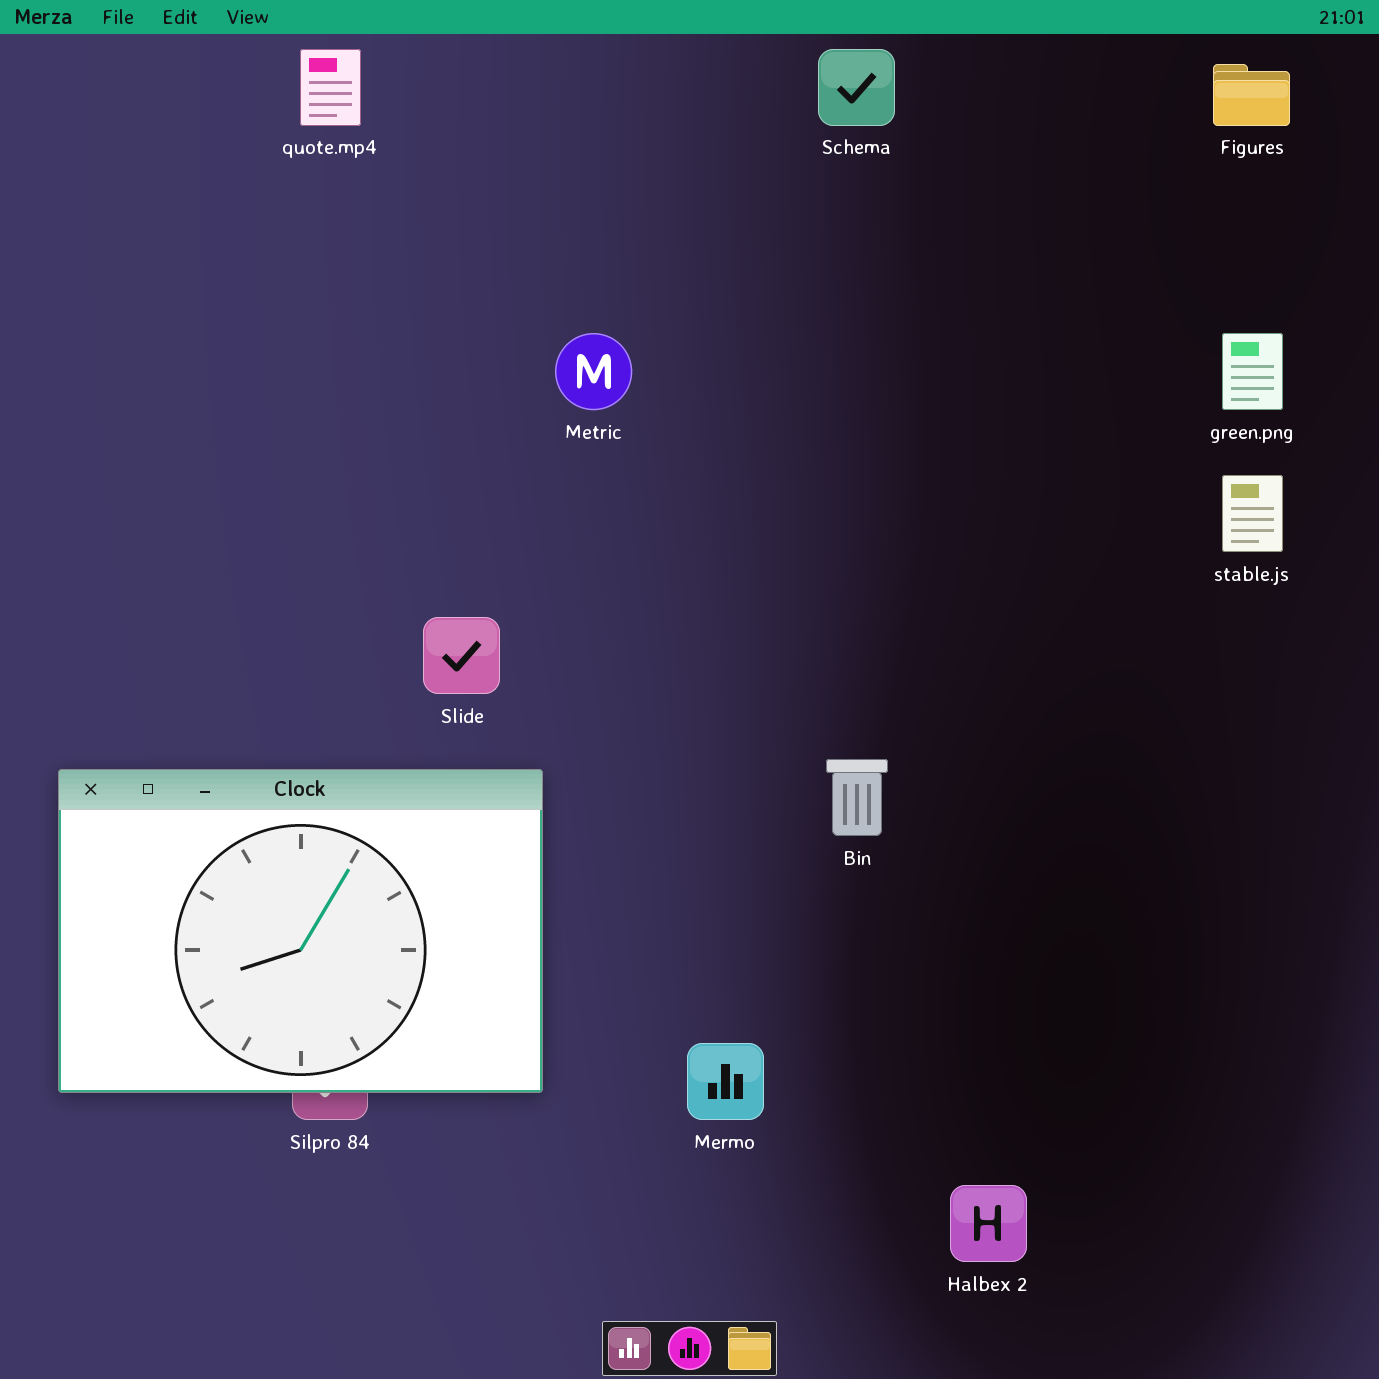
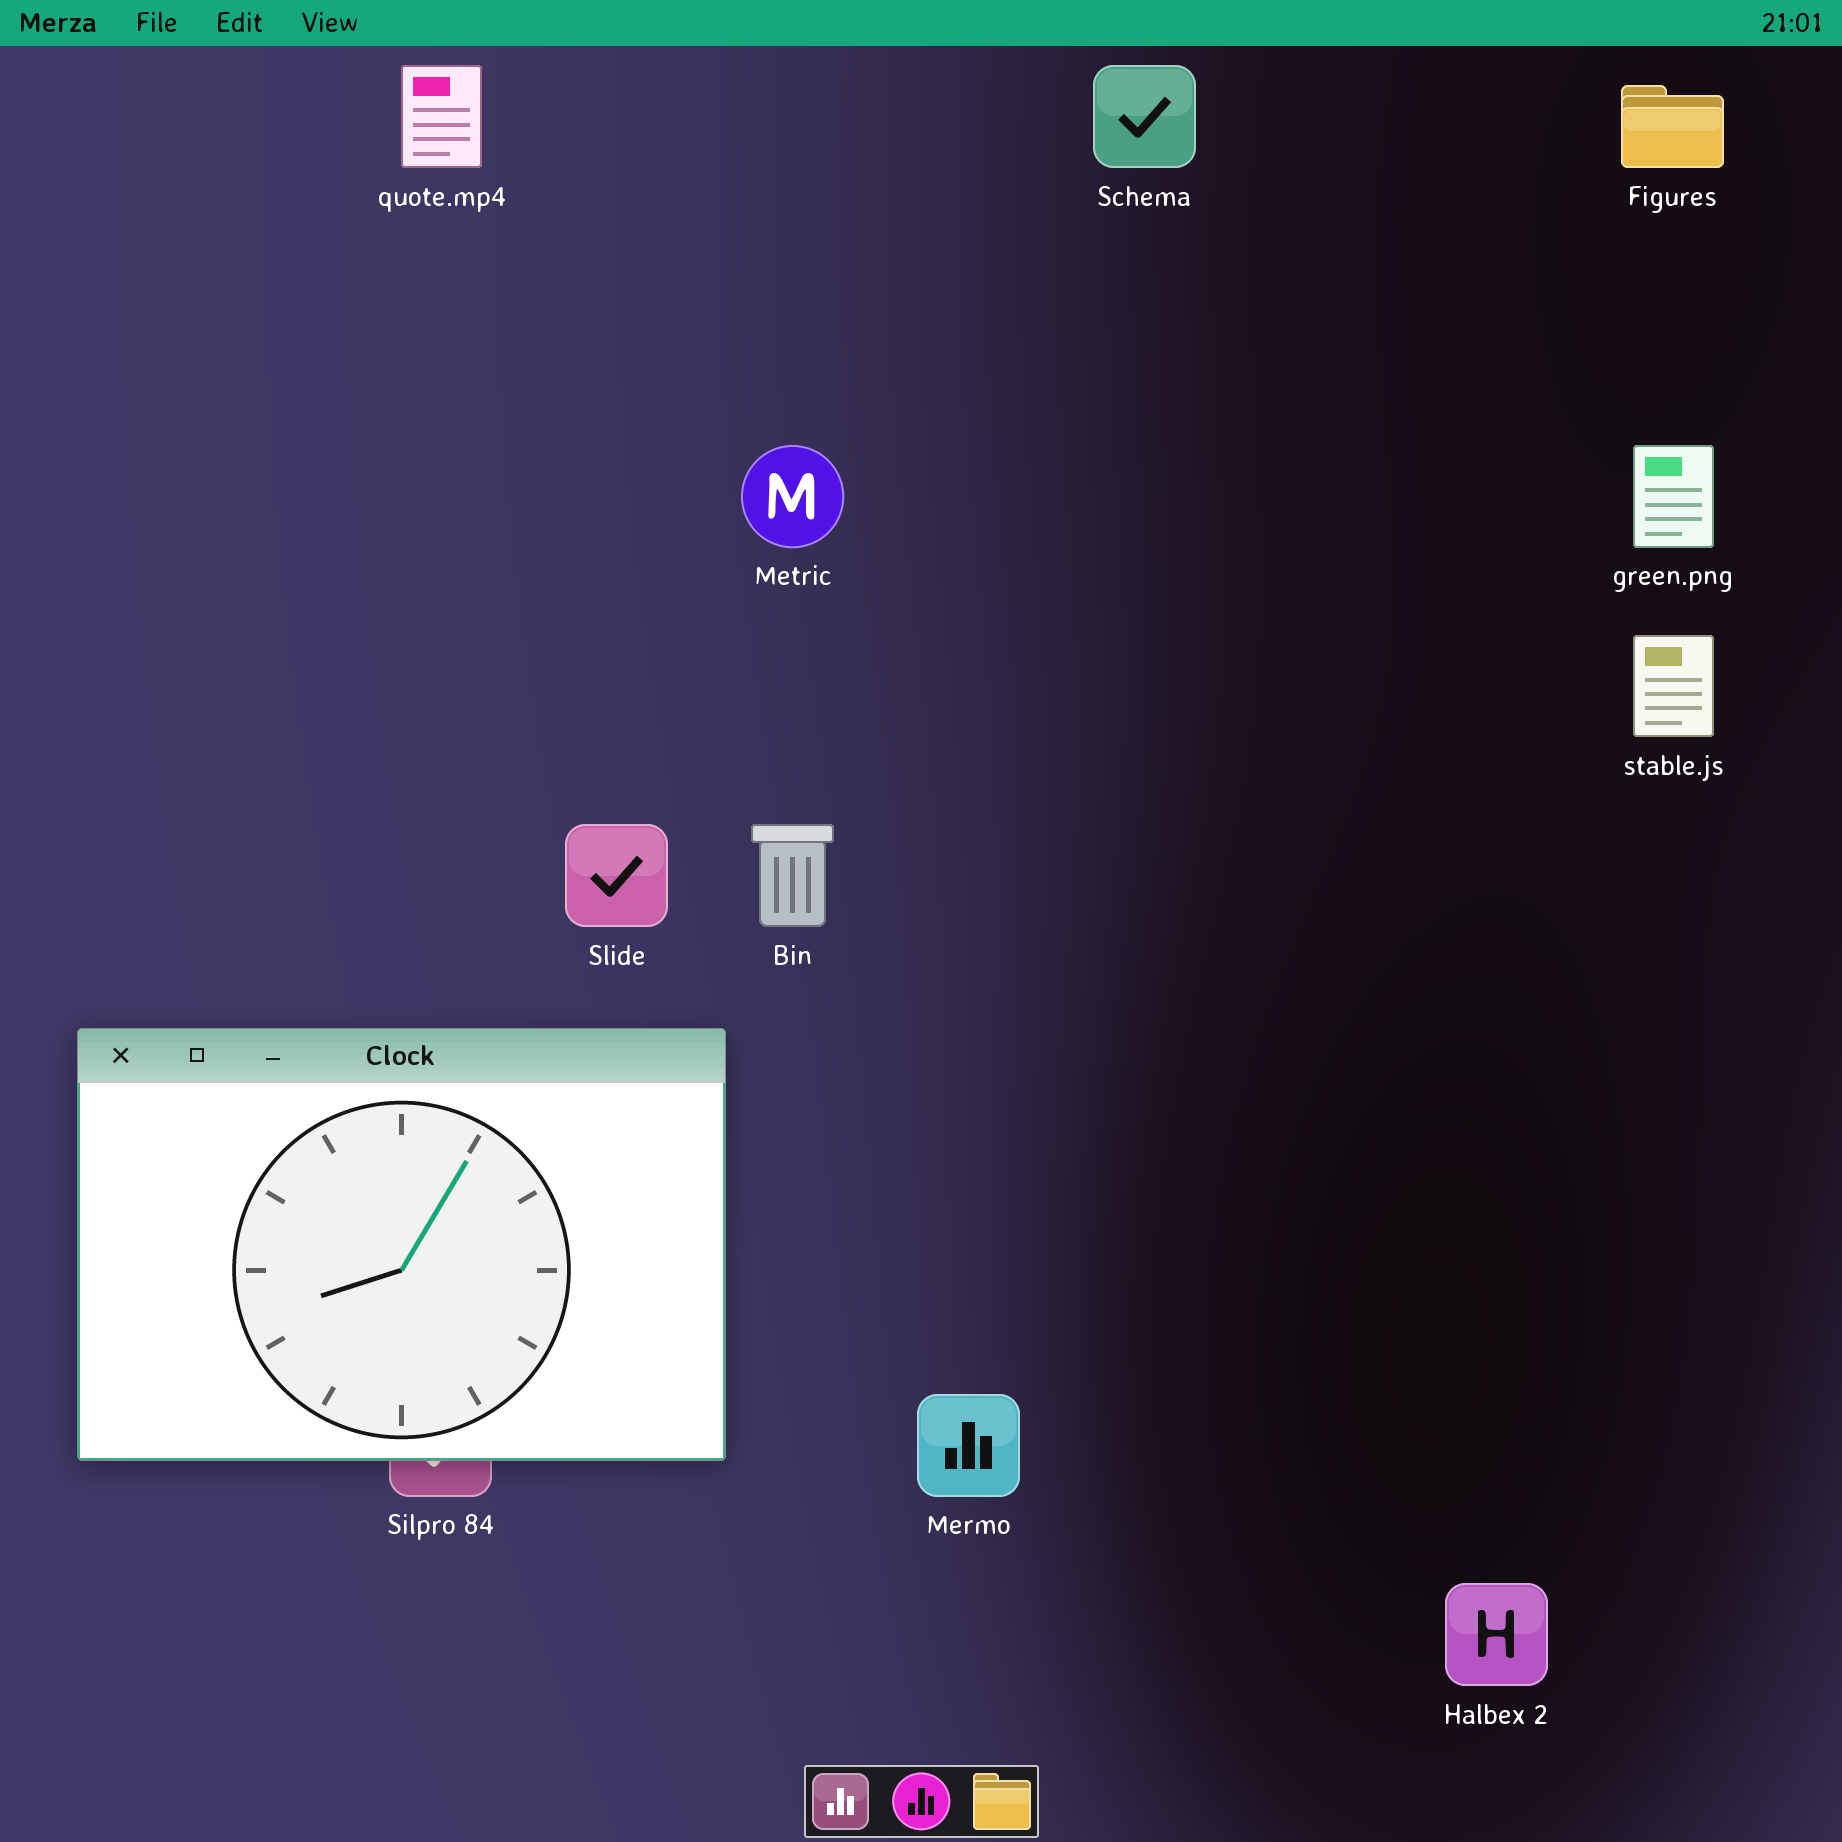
Bin: [826,759,888,836] -> [751,824,834,927], moved
Halbex 2: [950,1185,1027,1262] -> [1445,1583,1548,1686], moved

